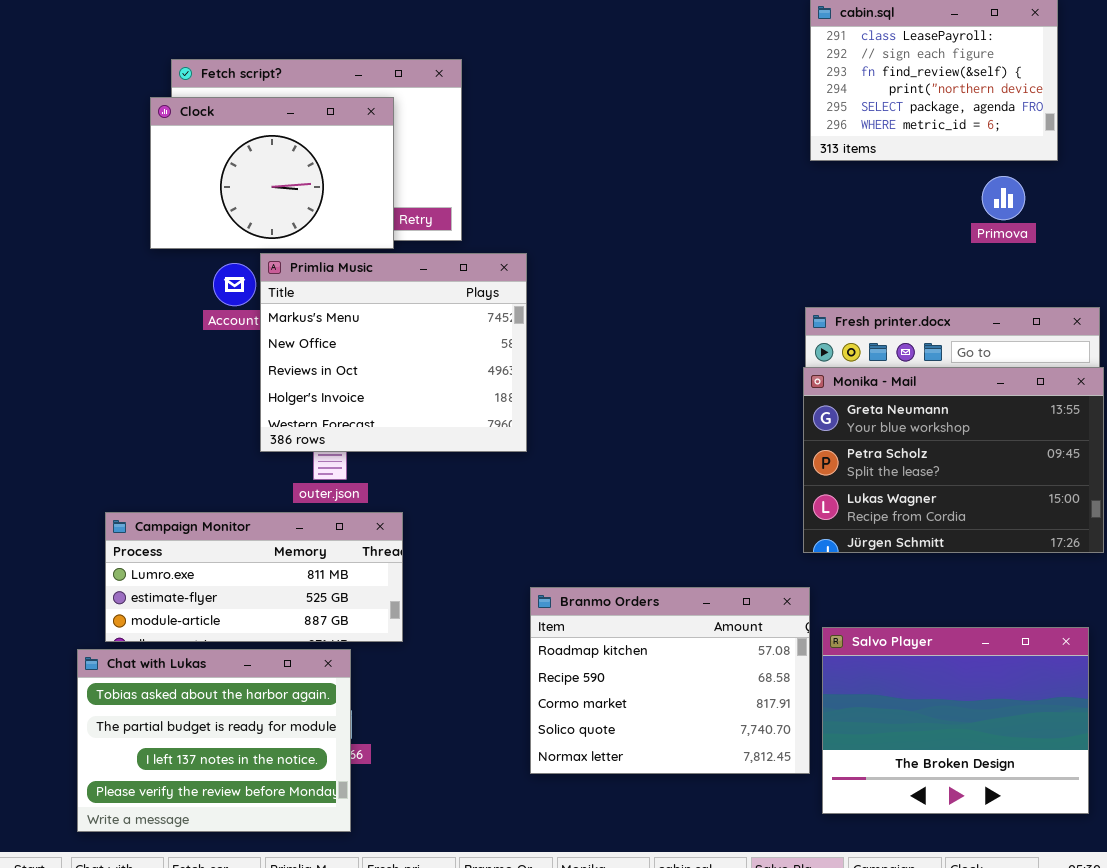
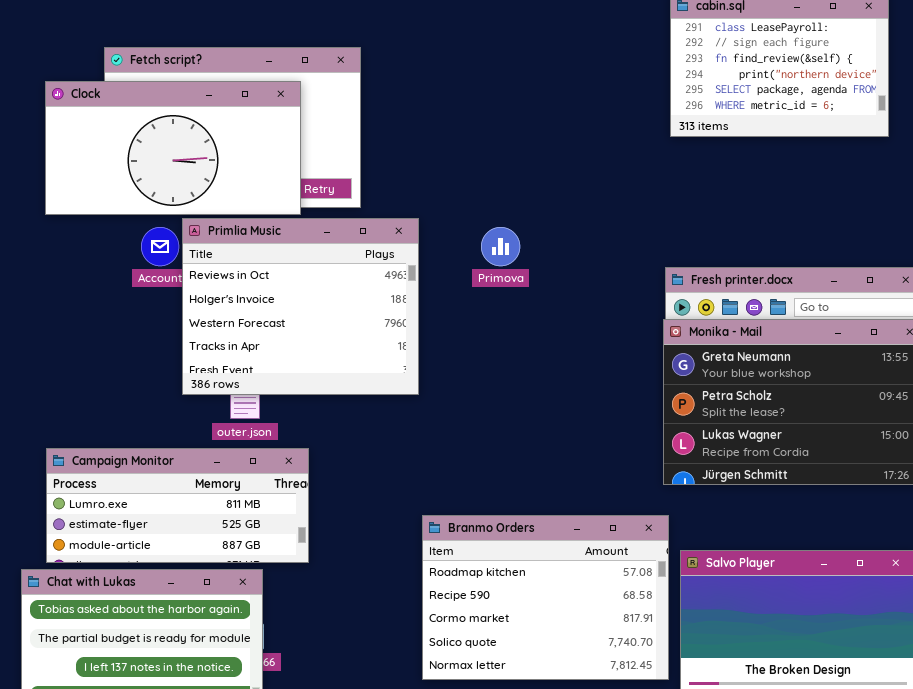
Clock: [150,97,394,249] -> [45,81,301,215], resized
Primova: [982,176,1025,220] -> [481,227,520,266], moved
Primlia Music: [260,253,527,452] -> [182,218,419,395], scrolled down 2 rows

